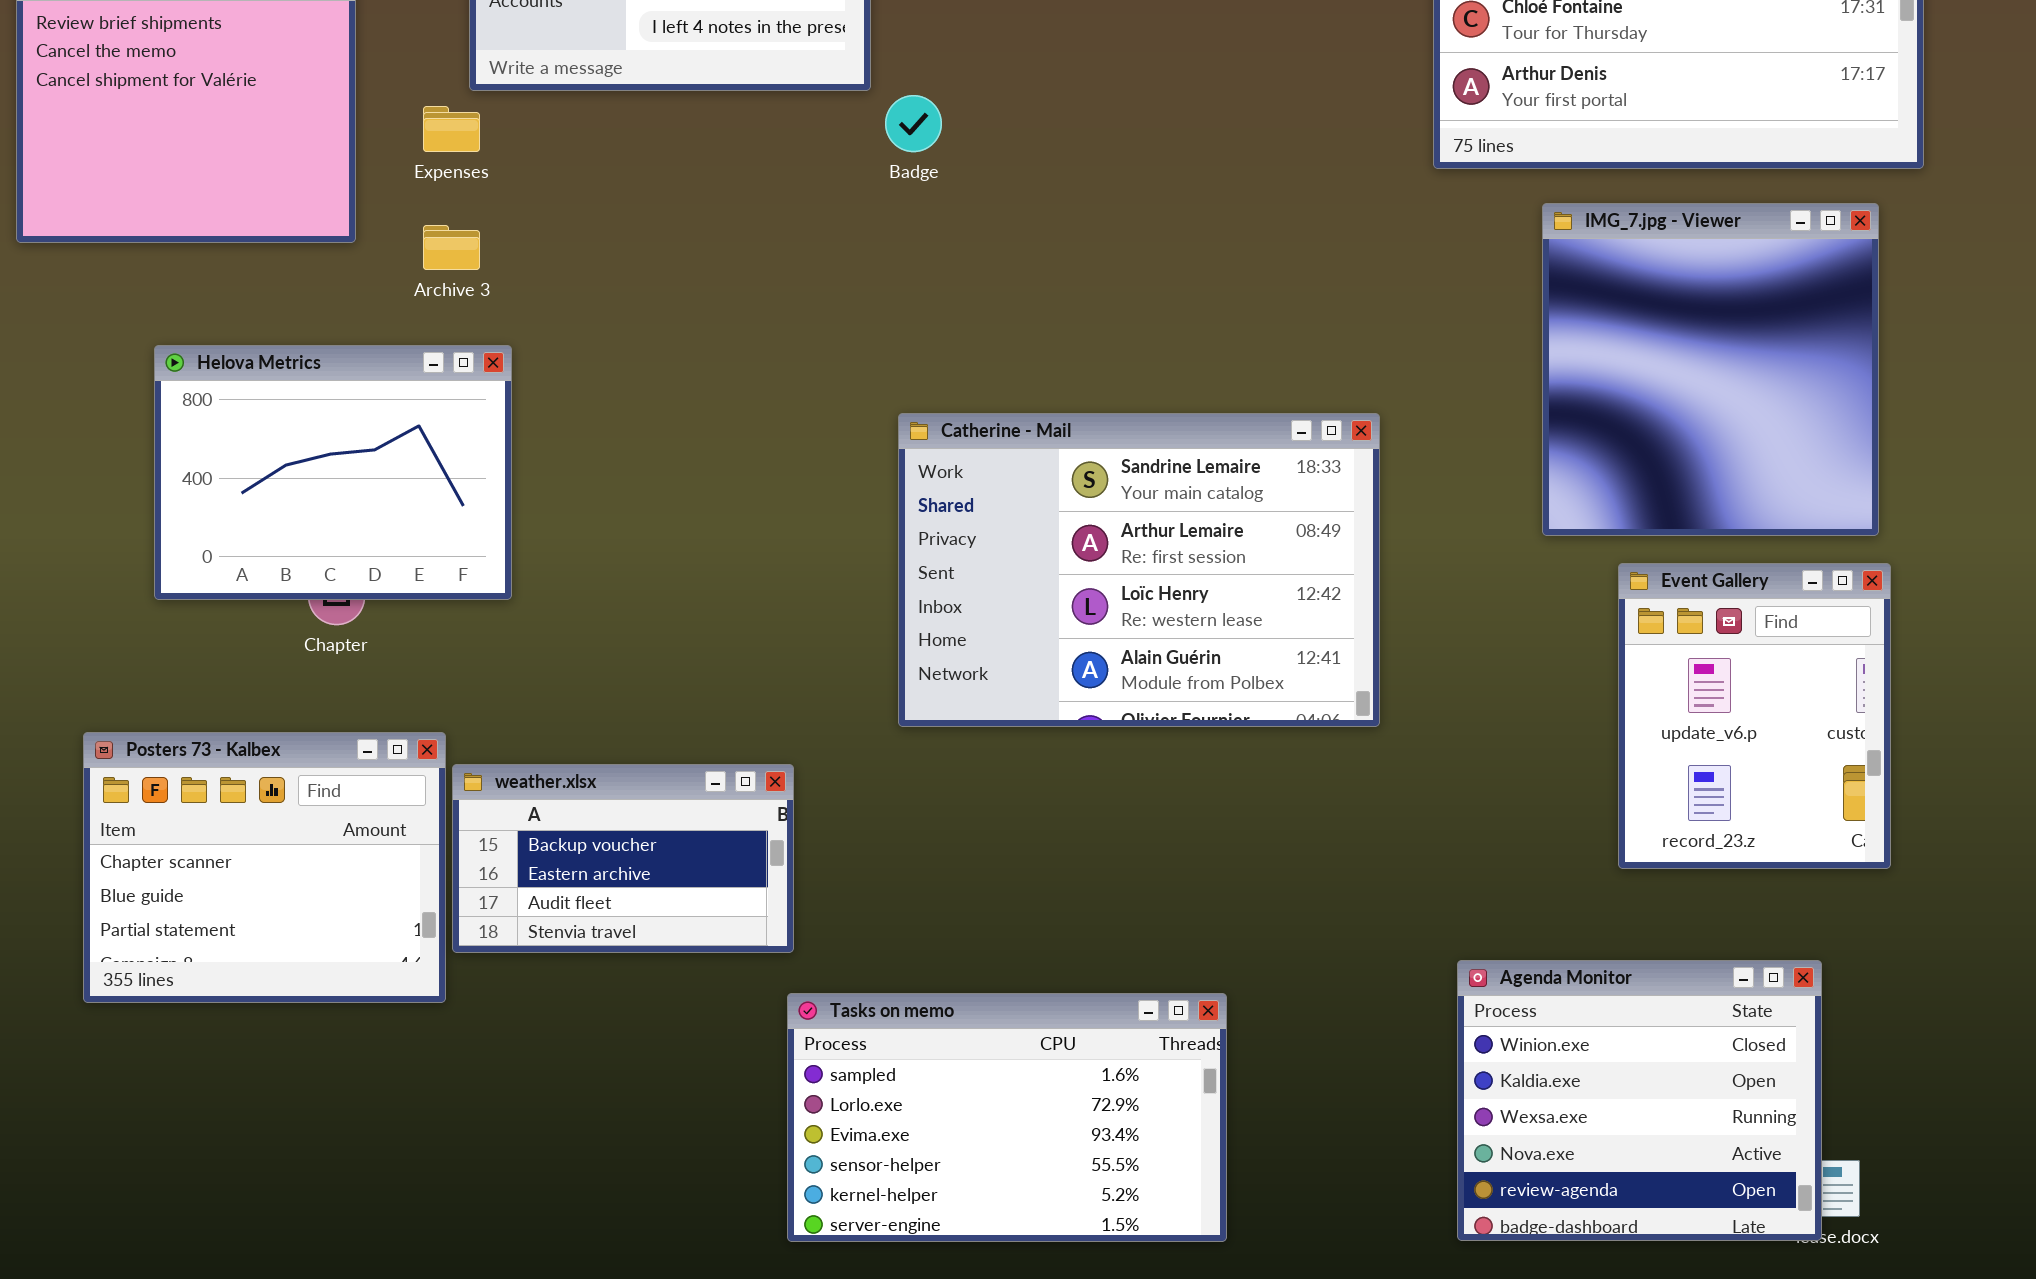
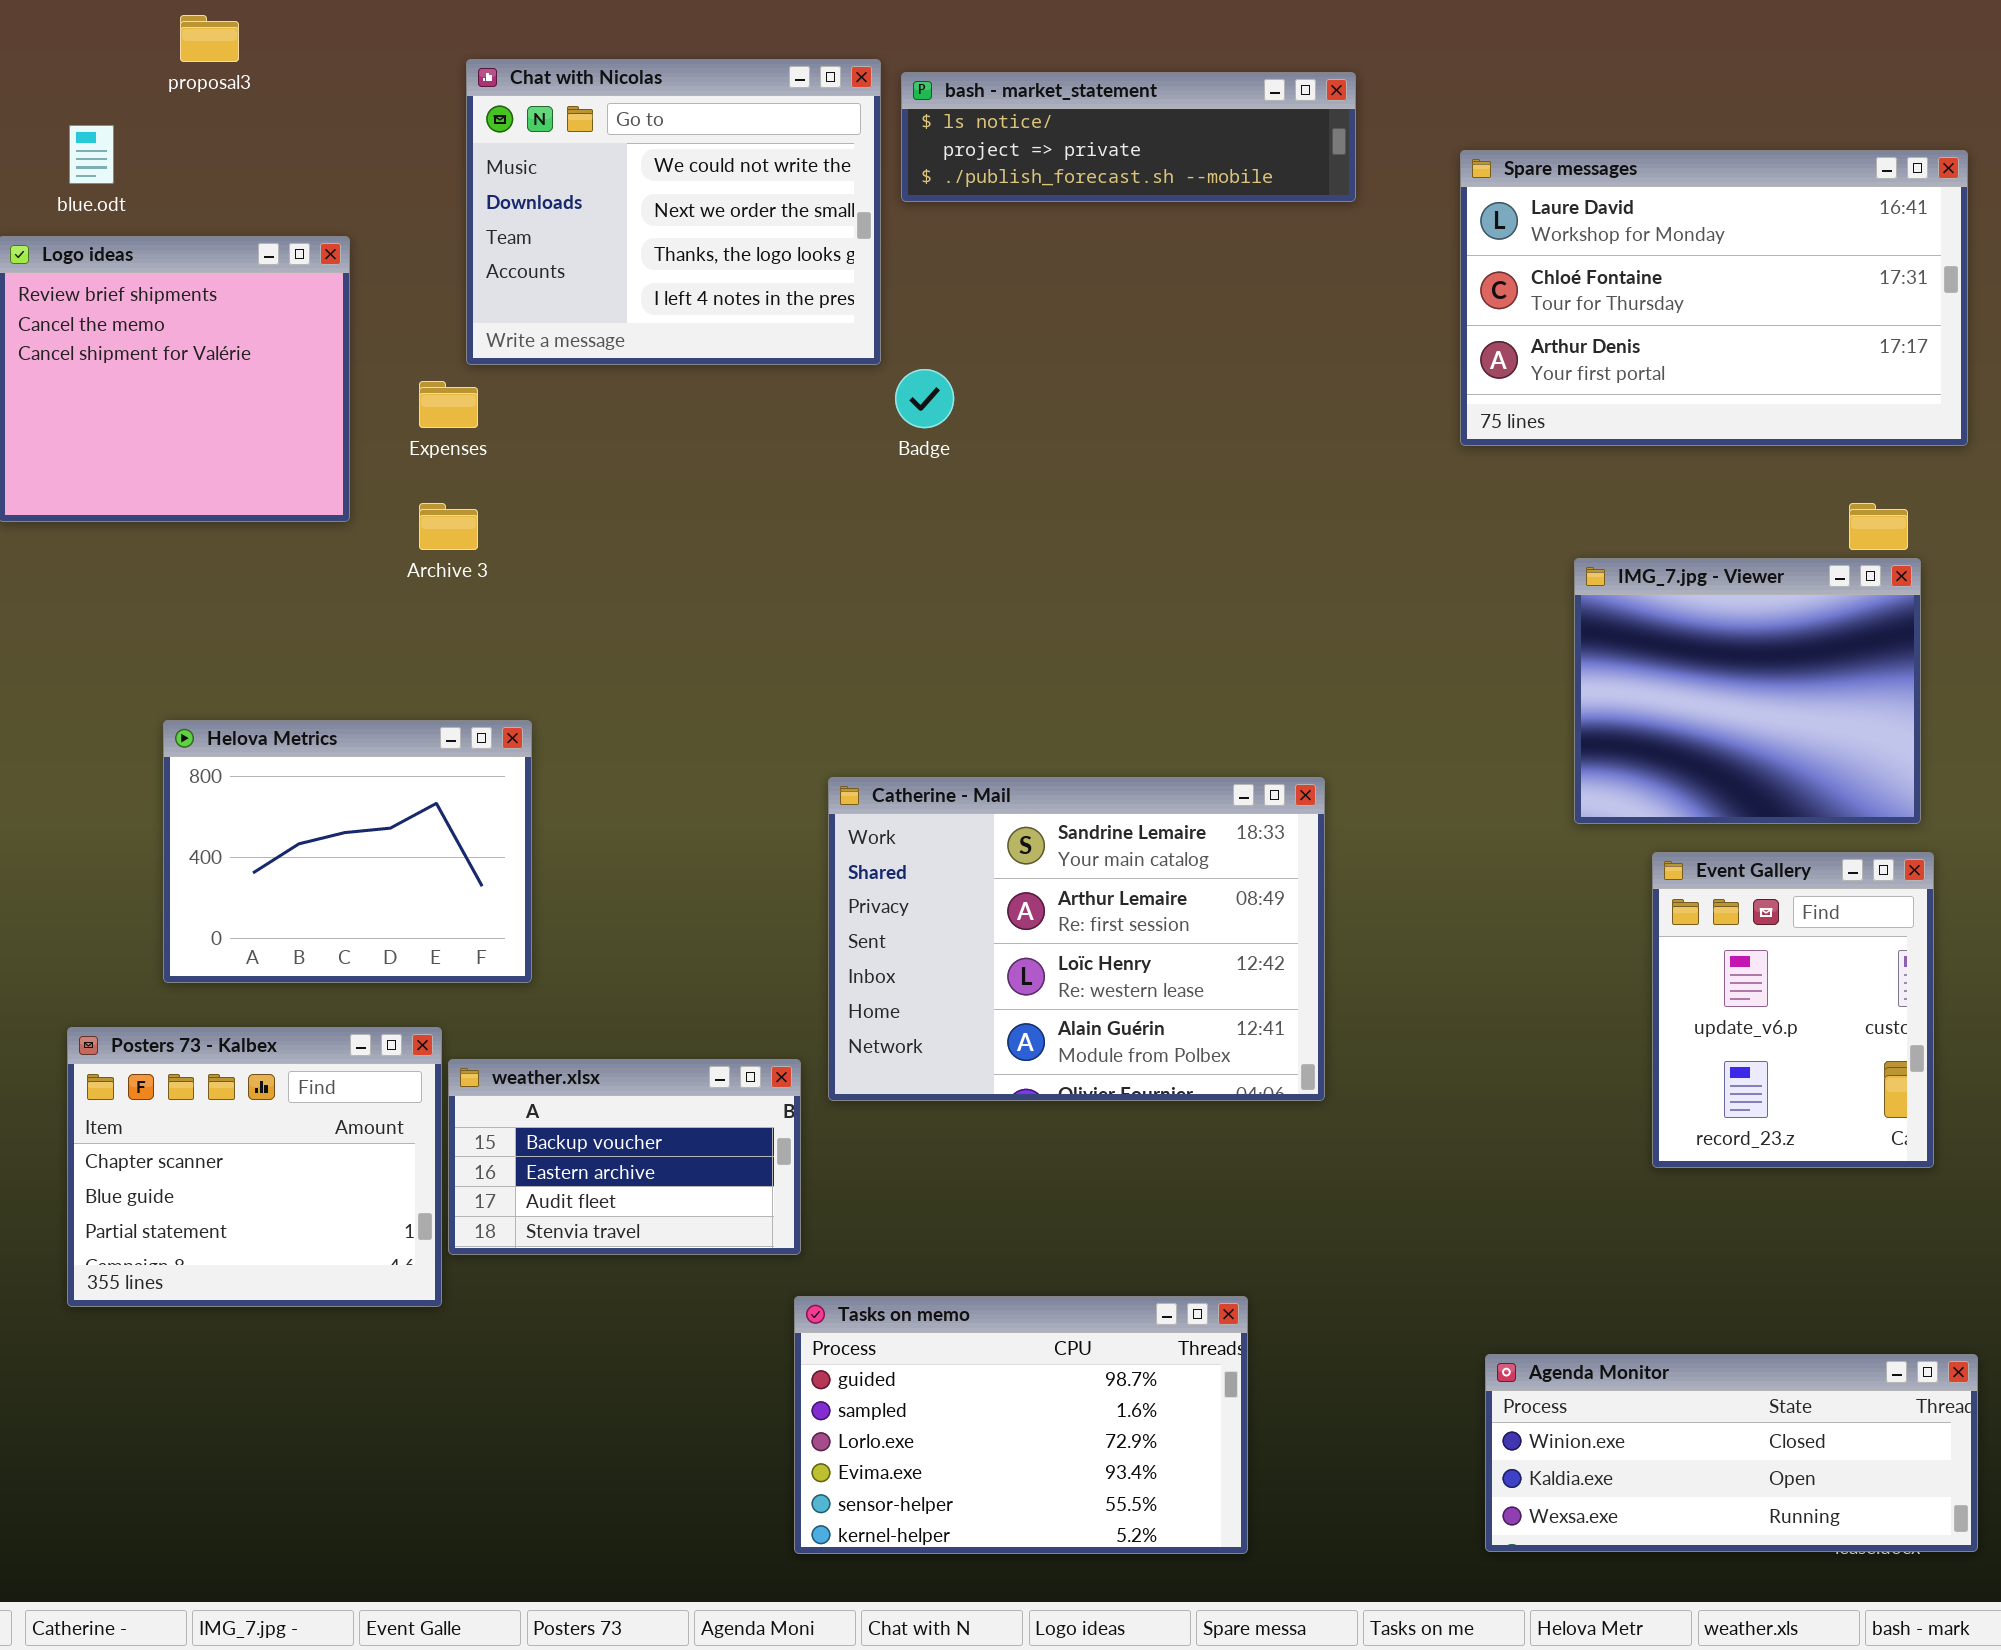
IMG_7.jpg - Viewer: [1542,203,1879,536] -> [1574,558,1921,824], resized
Helova Metrics: [154,345,512,600] -> [163,720,532,983], moved
Catherine - Mail: [898,413,1380,727] -> [828,777,1325,1101], moved
Agenda Monitor: [1457,960,1822,1241] -> [1485,1354,1978,1552], resized
Tasks on memo: [787,993,1227,1242] -> [794,1296,1248,1554], scrolled up 1 row

